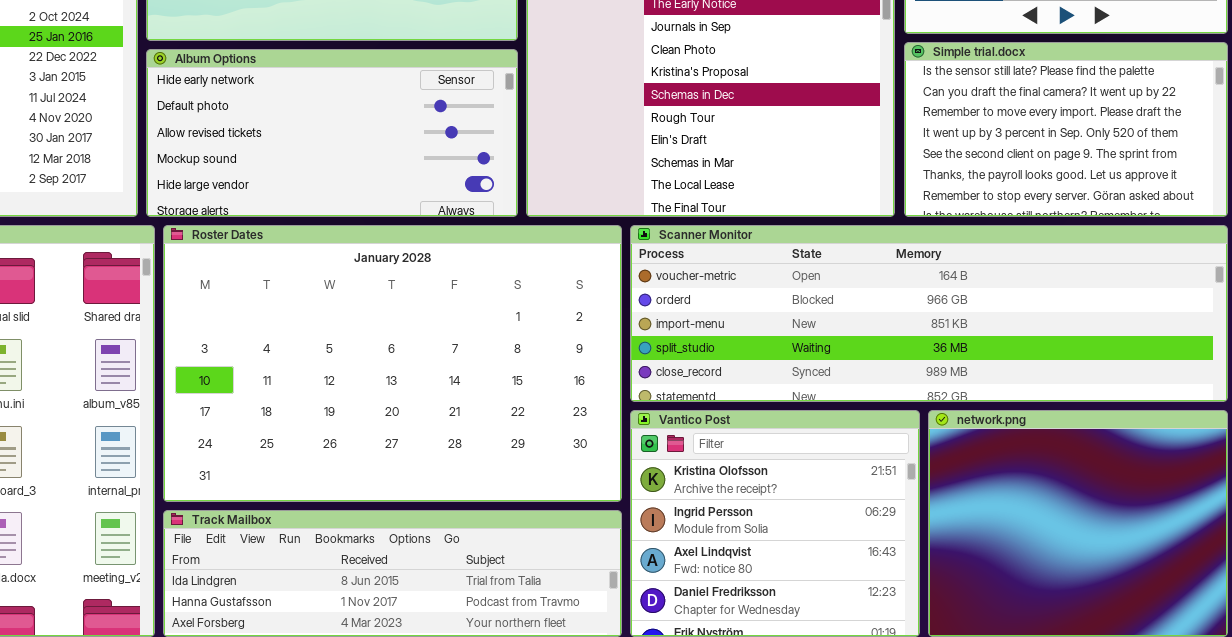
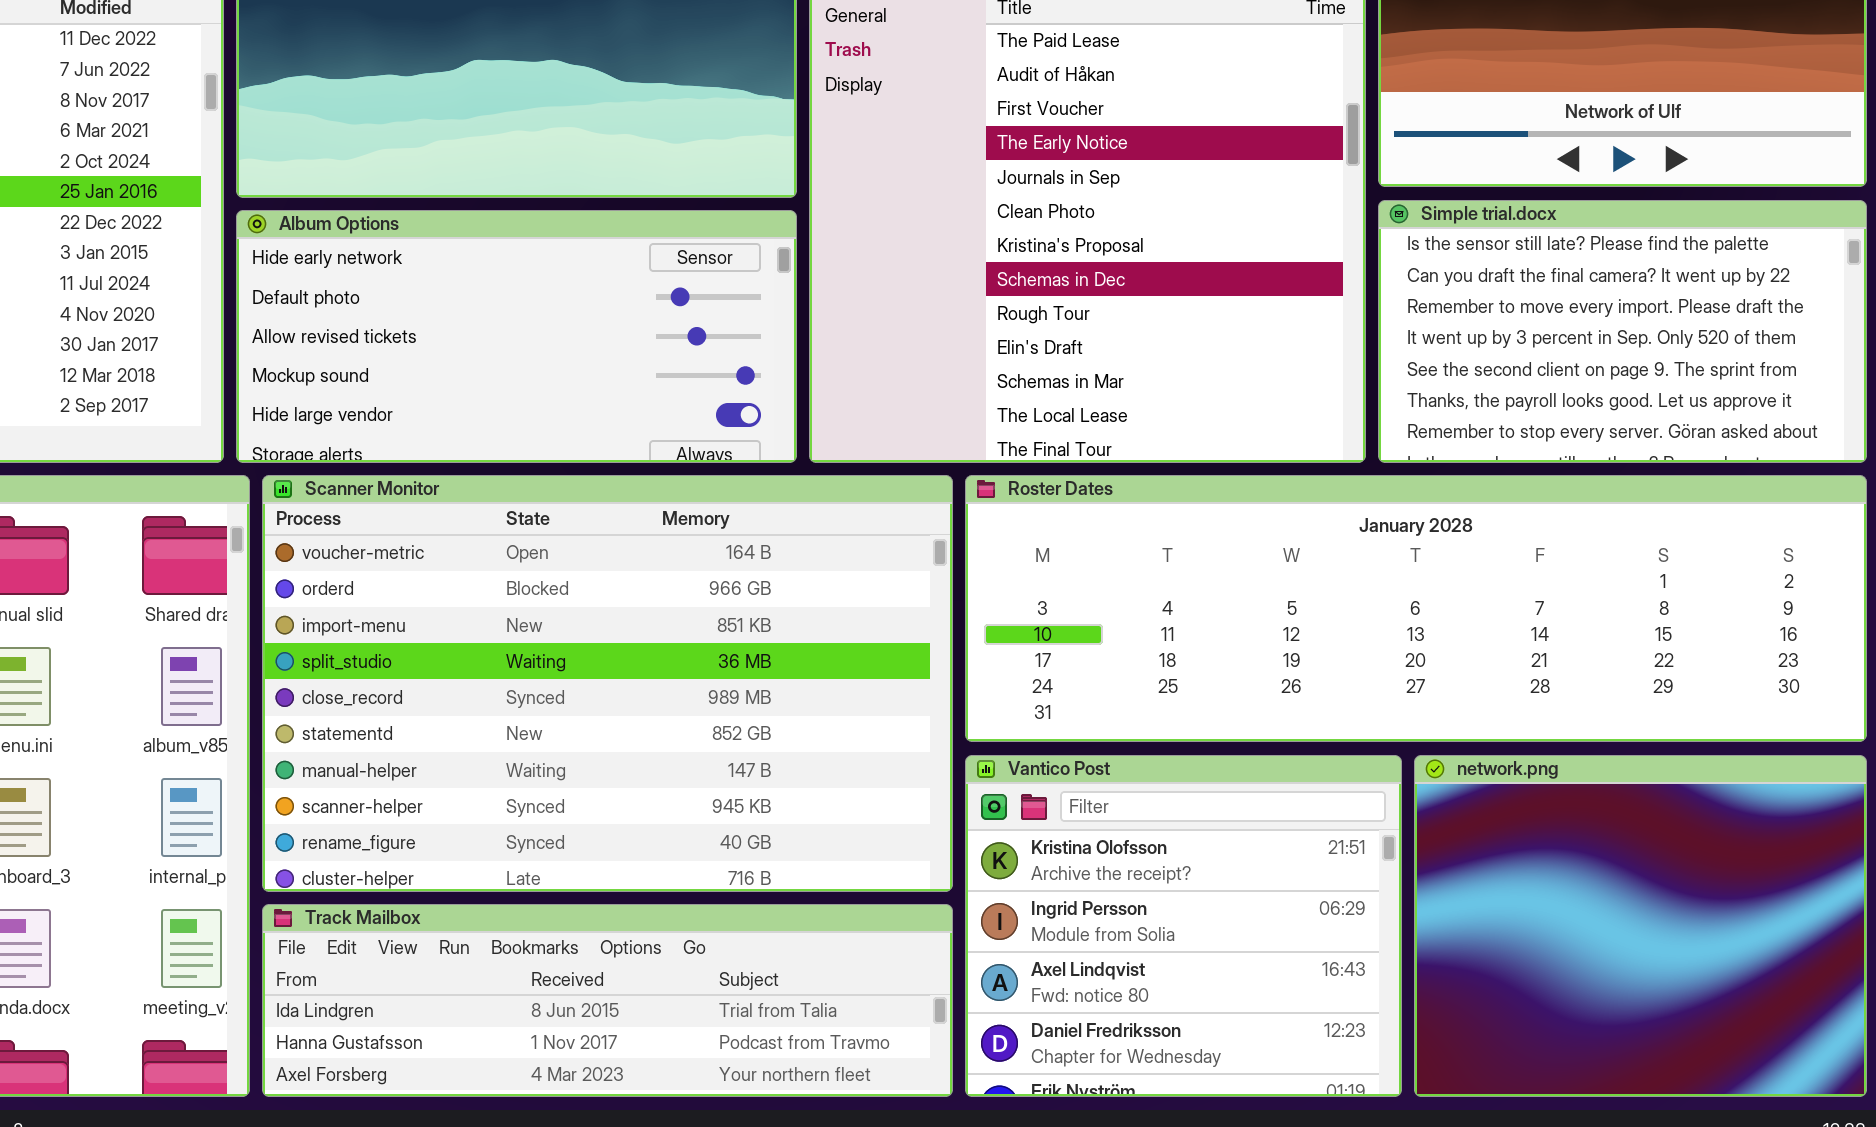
Roster Dates: [163,225,622,502] -> [965,475,1867,742], moved, resized
Scanner Monitor: [630,225,1228,402] -> [262,475,953,892], moved, resized

